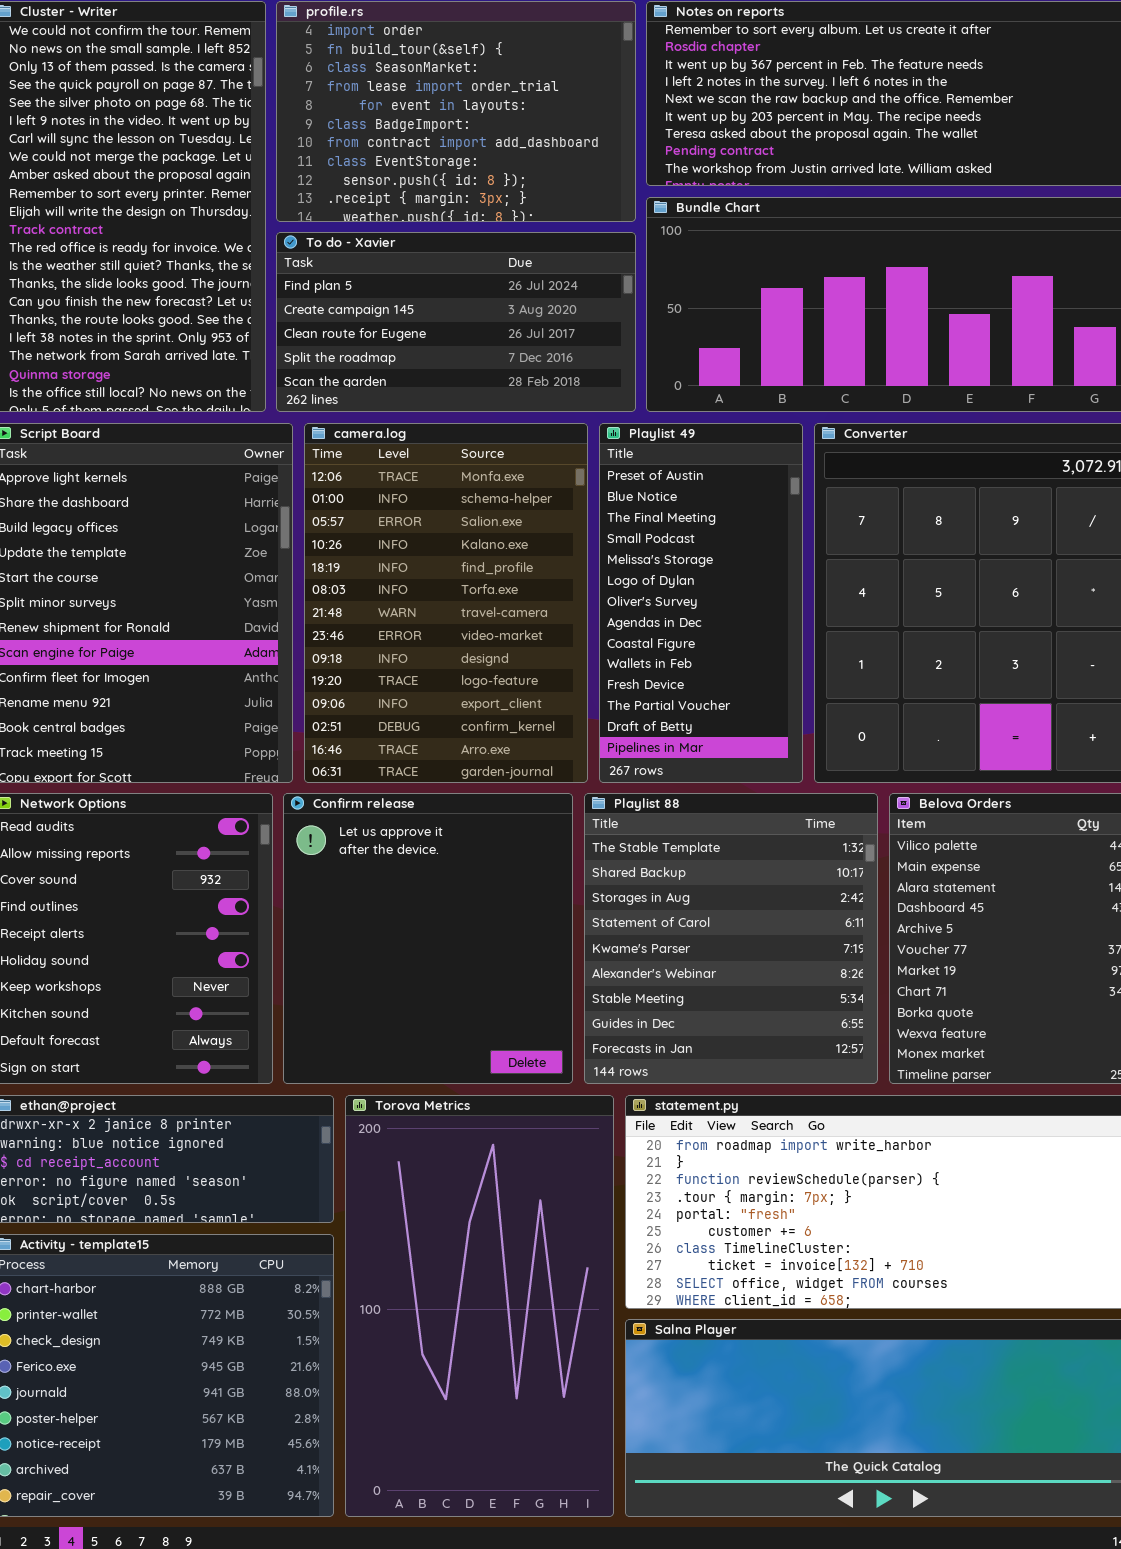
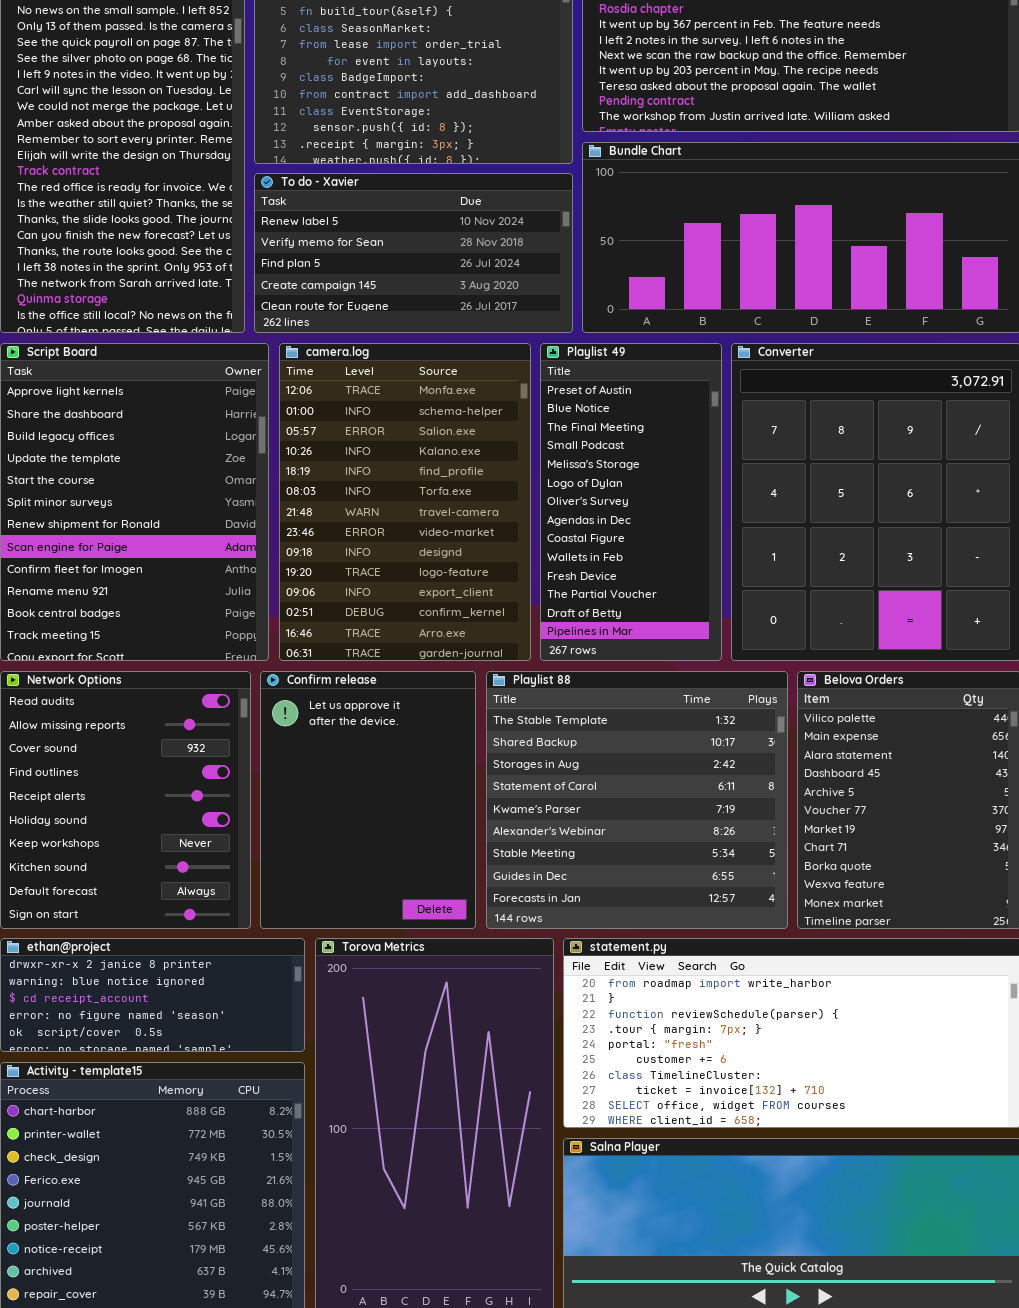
To do - Xavier: [276,232,636,412] -> [254,173,573,333], scrolled up 2 rows
Confirm release: [283,793,573,1084] -> [260,671,476,929], resized
Playlist 88: [584,793,878,1084] -> [486,671,788,929], resized

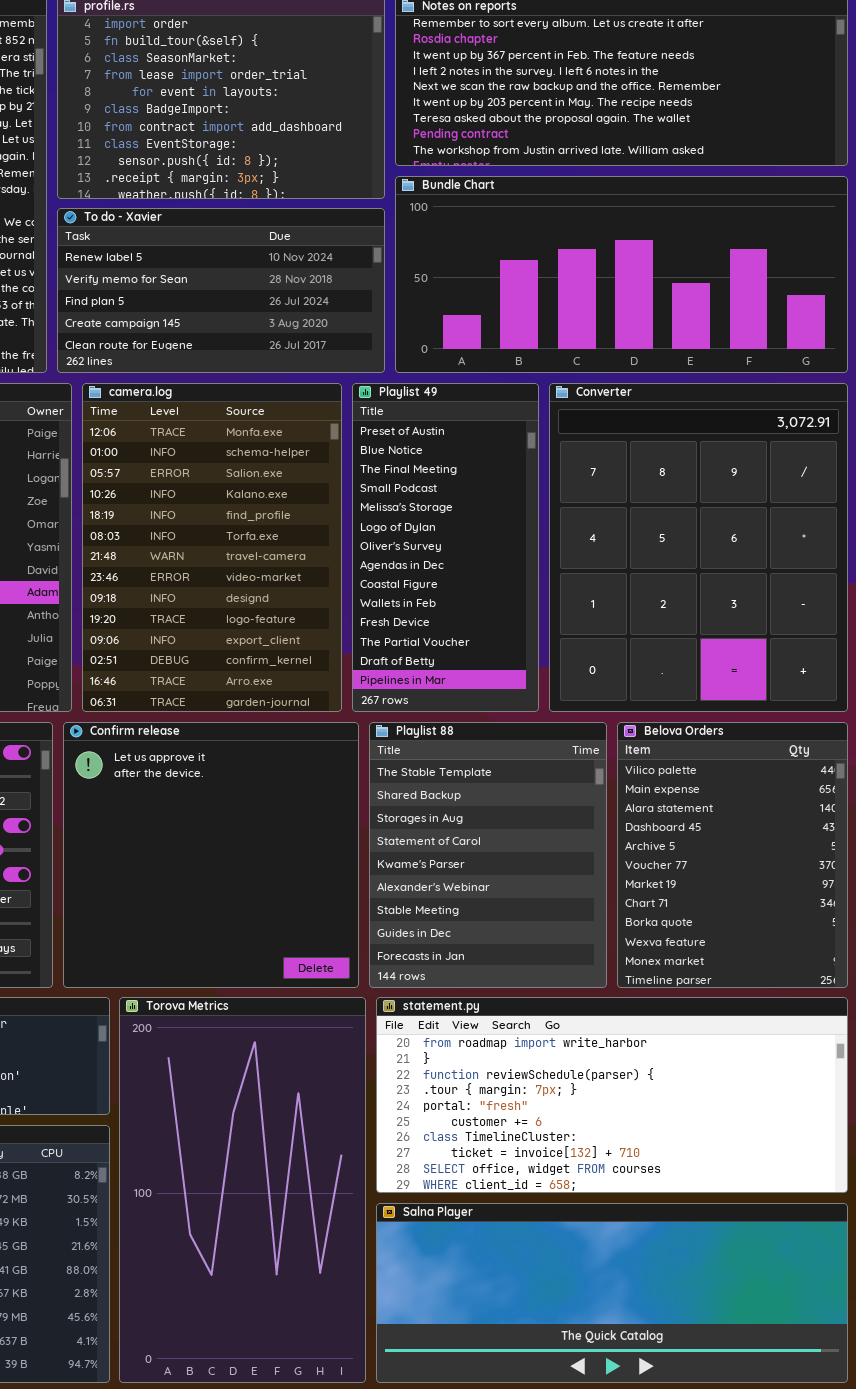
Confirm release: [260,671,476,929] -> [63,722,359,988], resized
Playlist 88: [486,671,788,929] -> [369,722,607,988], resized

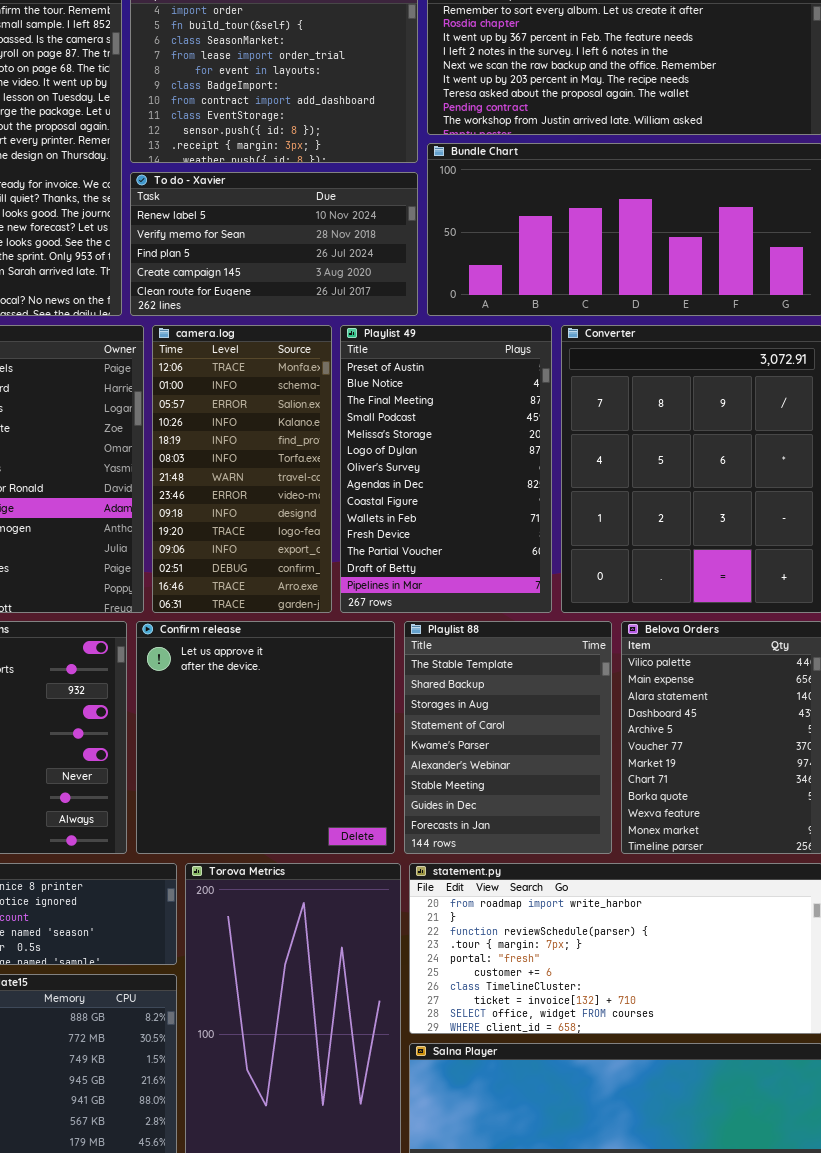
camera.log: [82,383,342,712] -> [152,325,332,613], resized
Playlist 49: [352,383,539,712] -> [340,325,552,613], resized

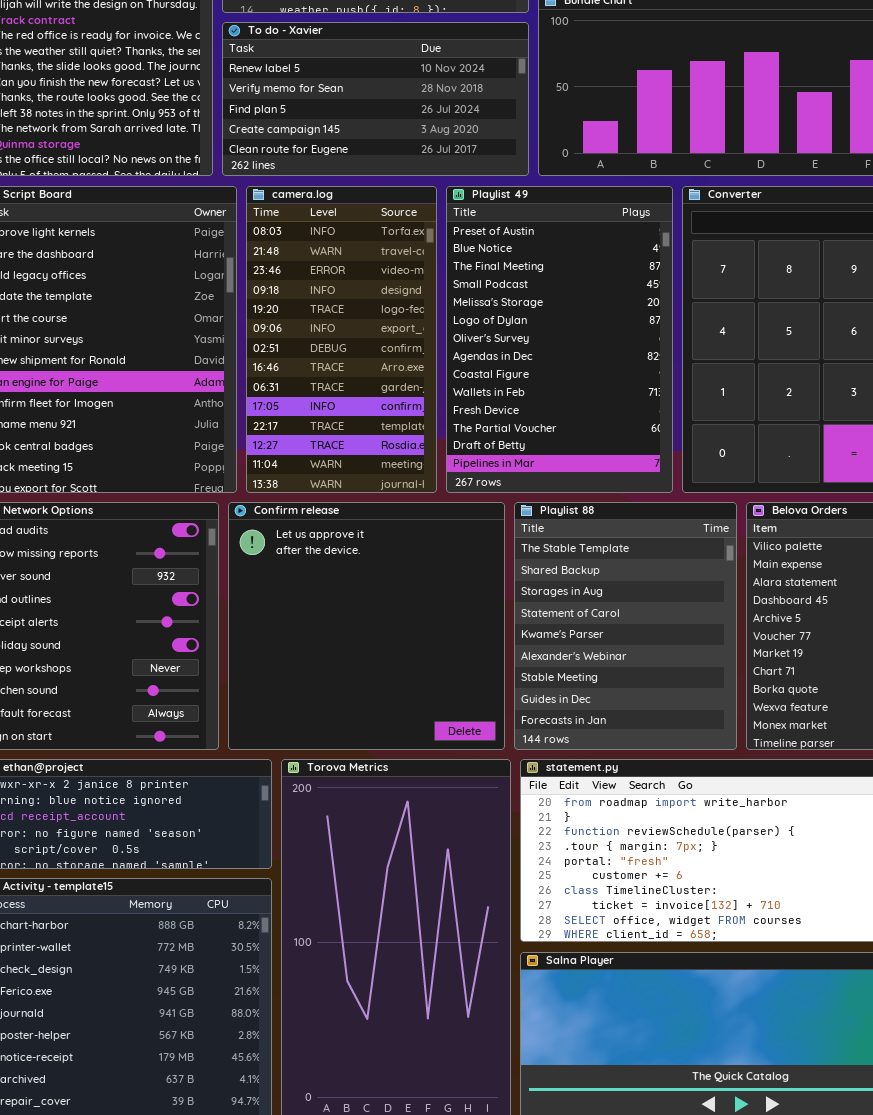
camera.log: [152,325,332,613] -> [246,186,437,493], scrolled down 5 rows

